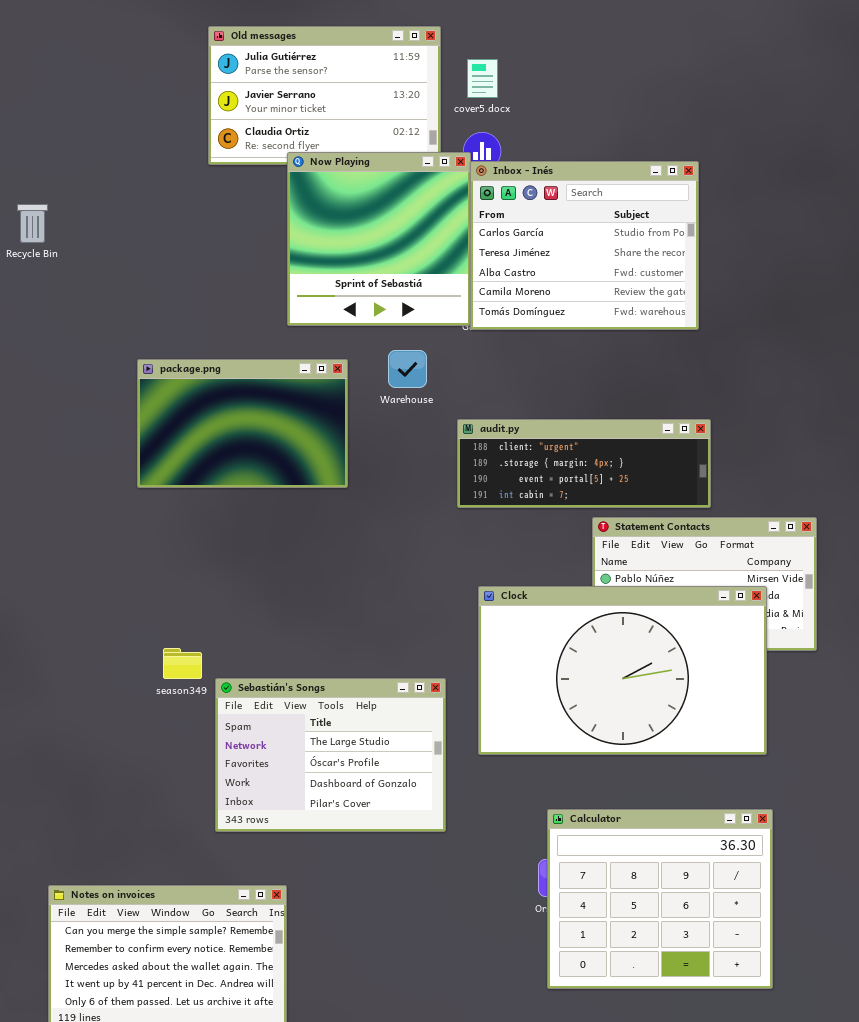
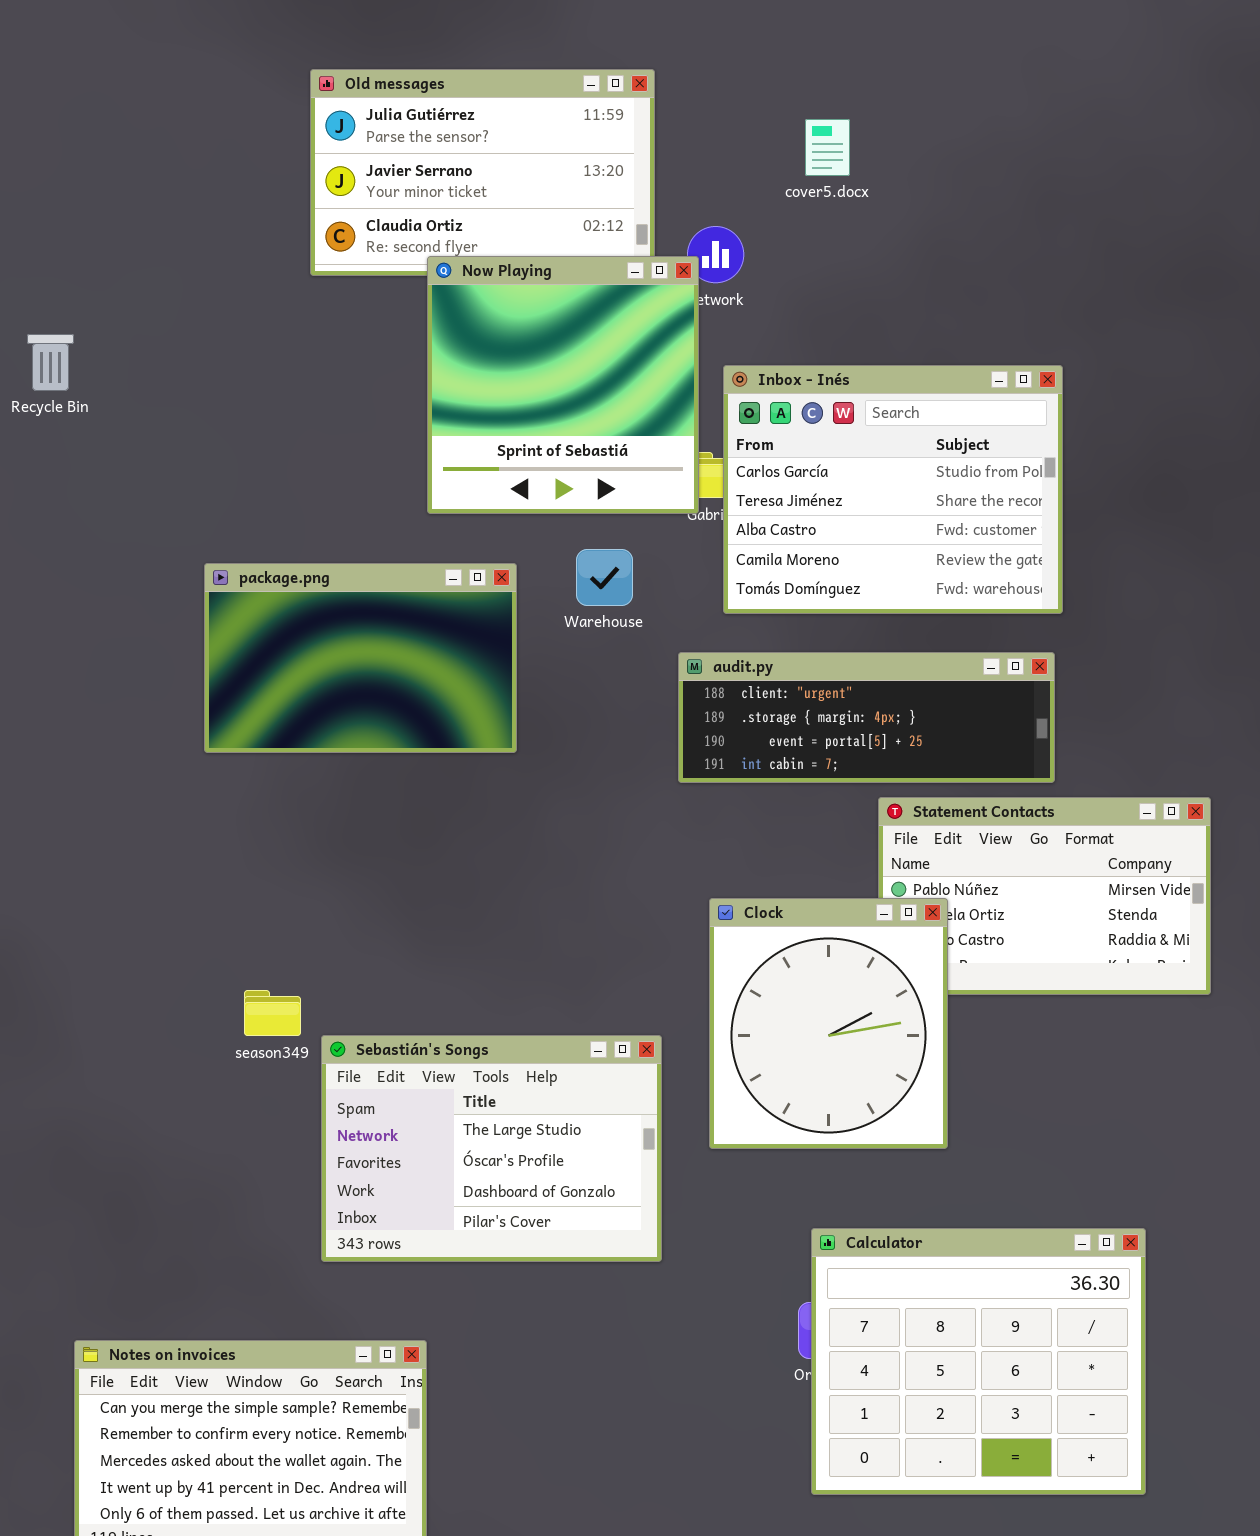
cover5.docx: [467,59,498,98] -> [805,119,850,176], moved
Inbox - Inés: [470,161,699,330] -> [723,365,1063,614], moved
Clock: [478,586,767,755] -> [709,898,948,1149], resized

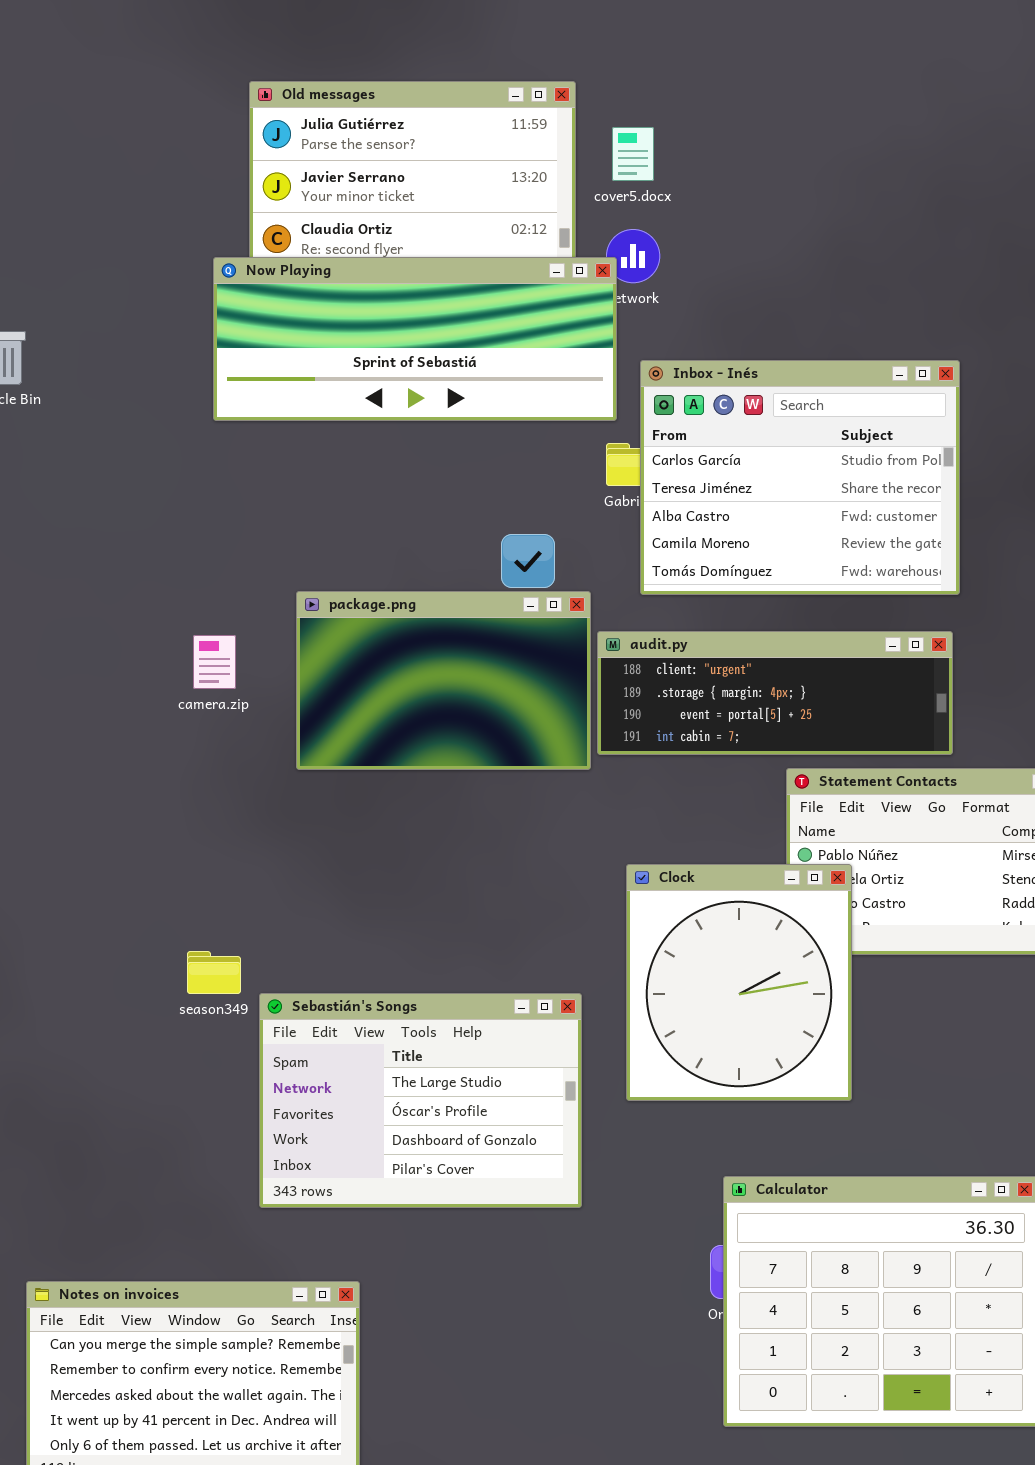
cover5.docx: [805,119,850,176] -> [612,127,654,181], moved
Now Playing: [427,256,699,514] -> [213,257,617,421], resized
package.png: [204,563,517,753] -> [296,591,591,770], moved

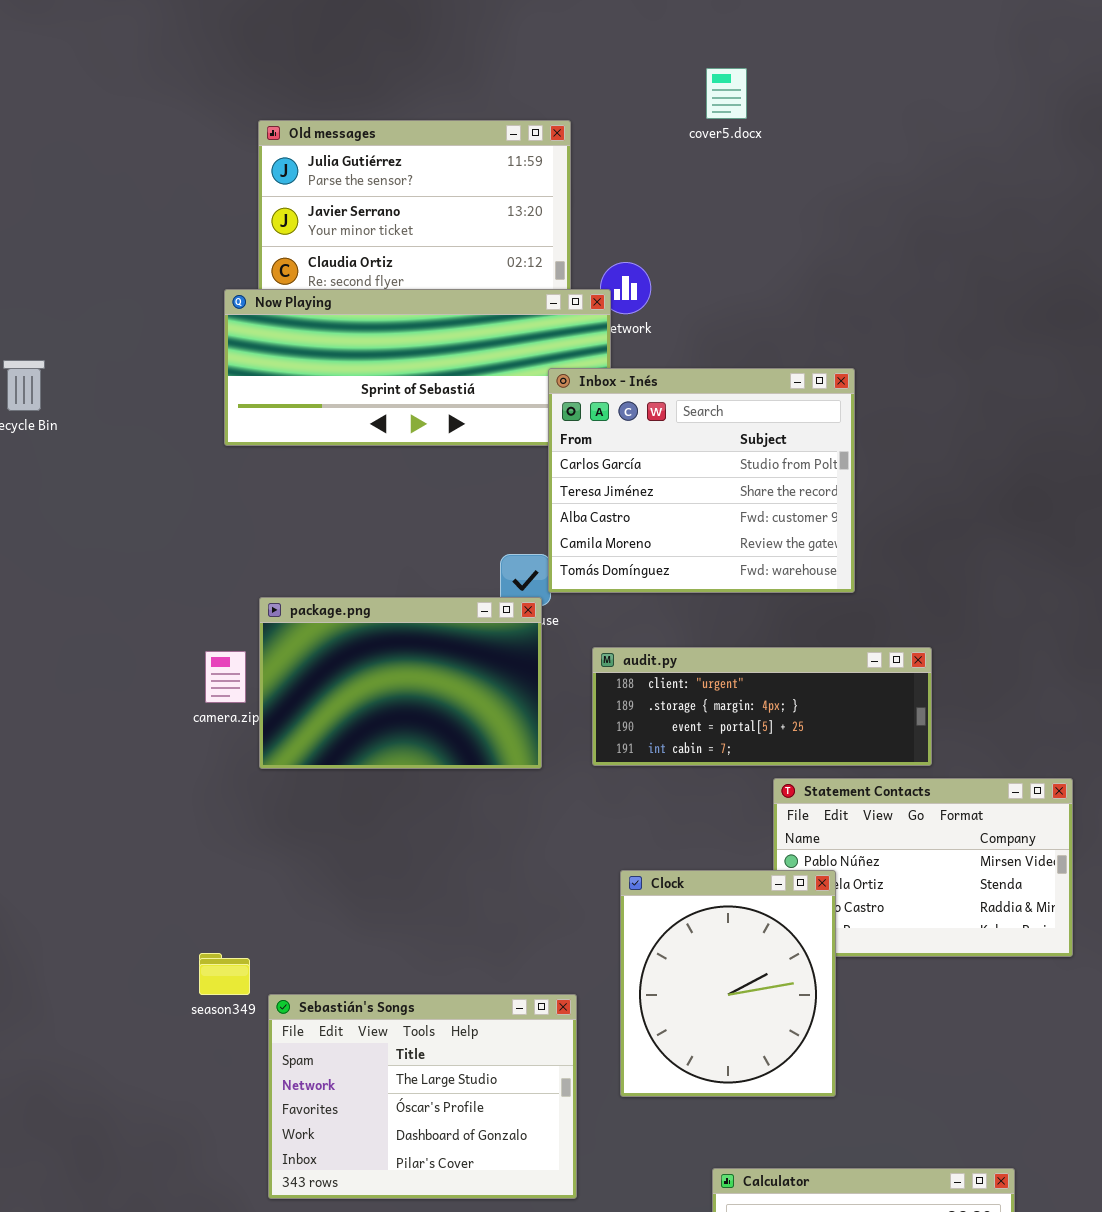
cover5.docx: [612,127,654,181] -> [706,68,747,119], moved
Inbox - Inés: [640,360,960,595] -> [548,368,855,593], moved
package.png: [296,591,591,770] -> [259,597,542,769], moved

